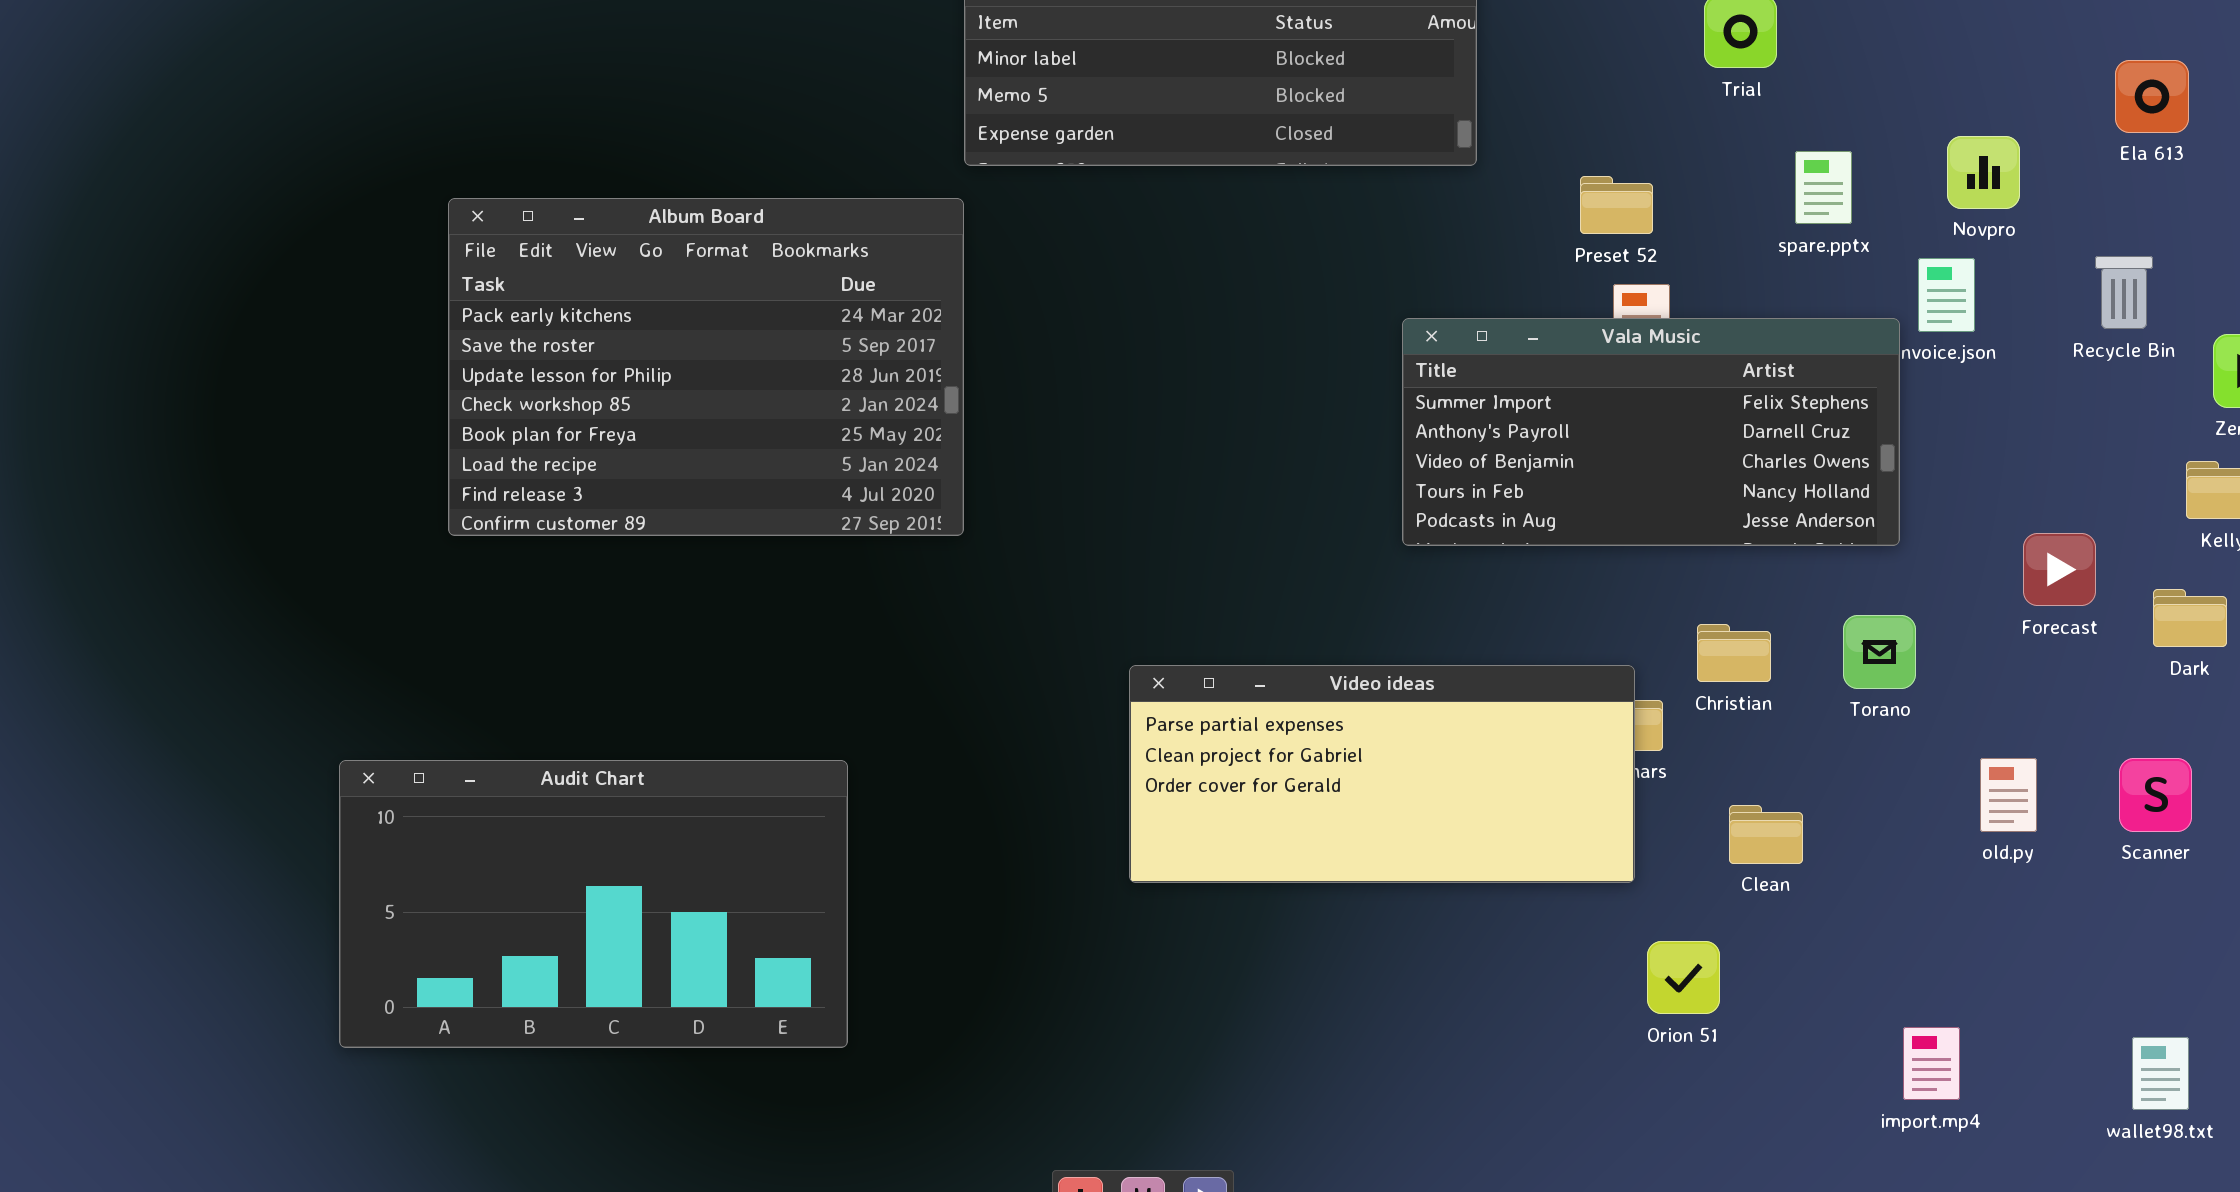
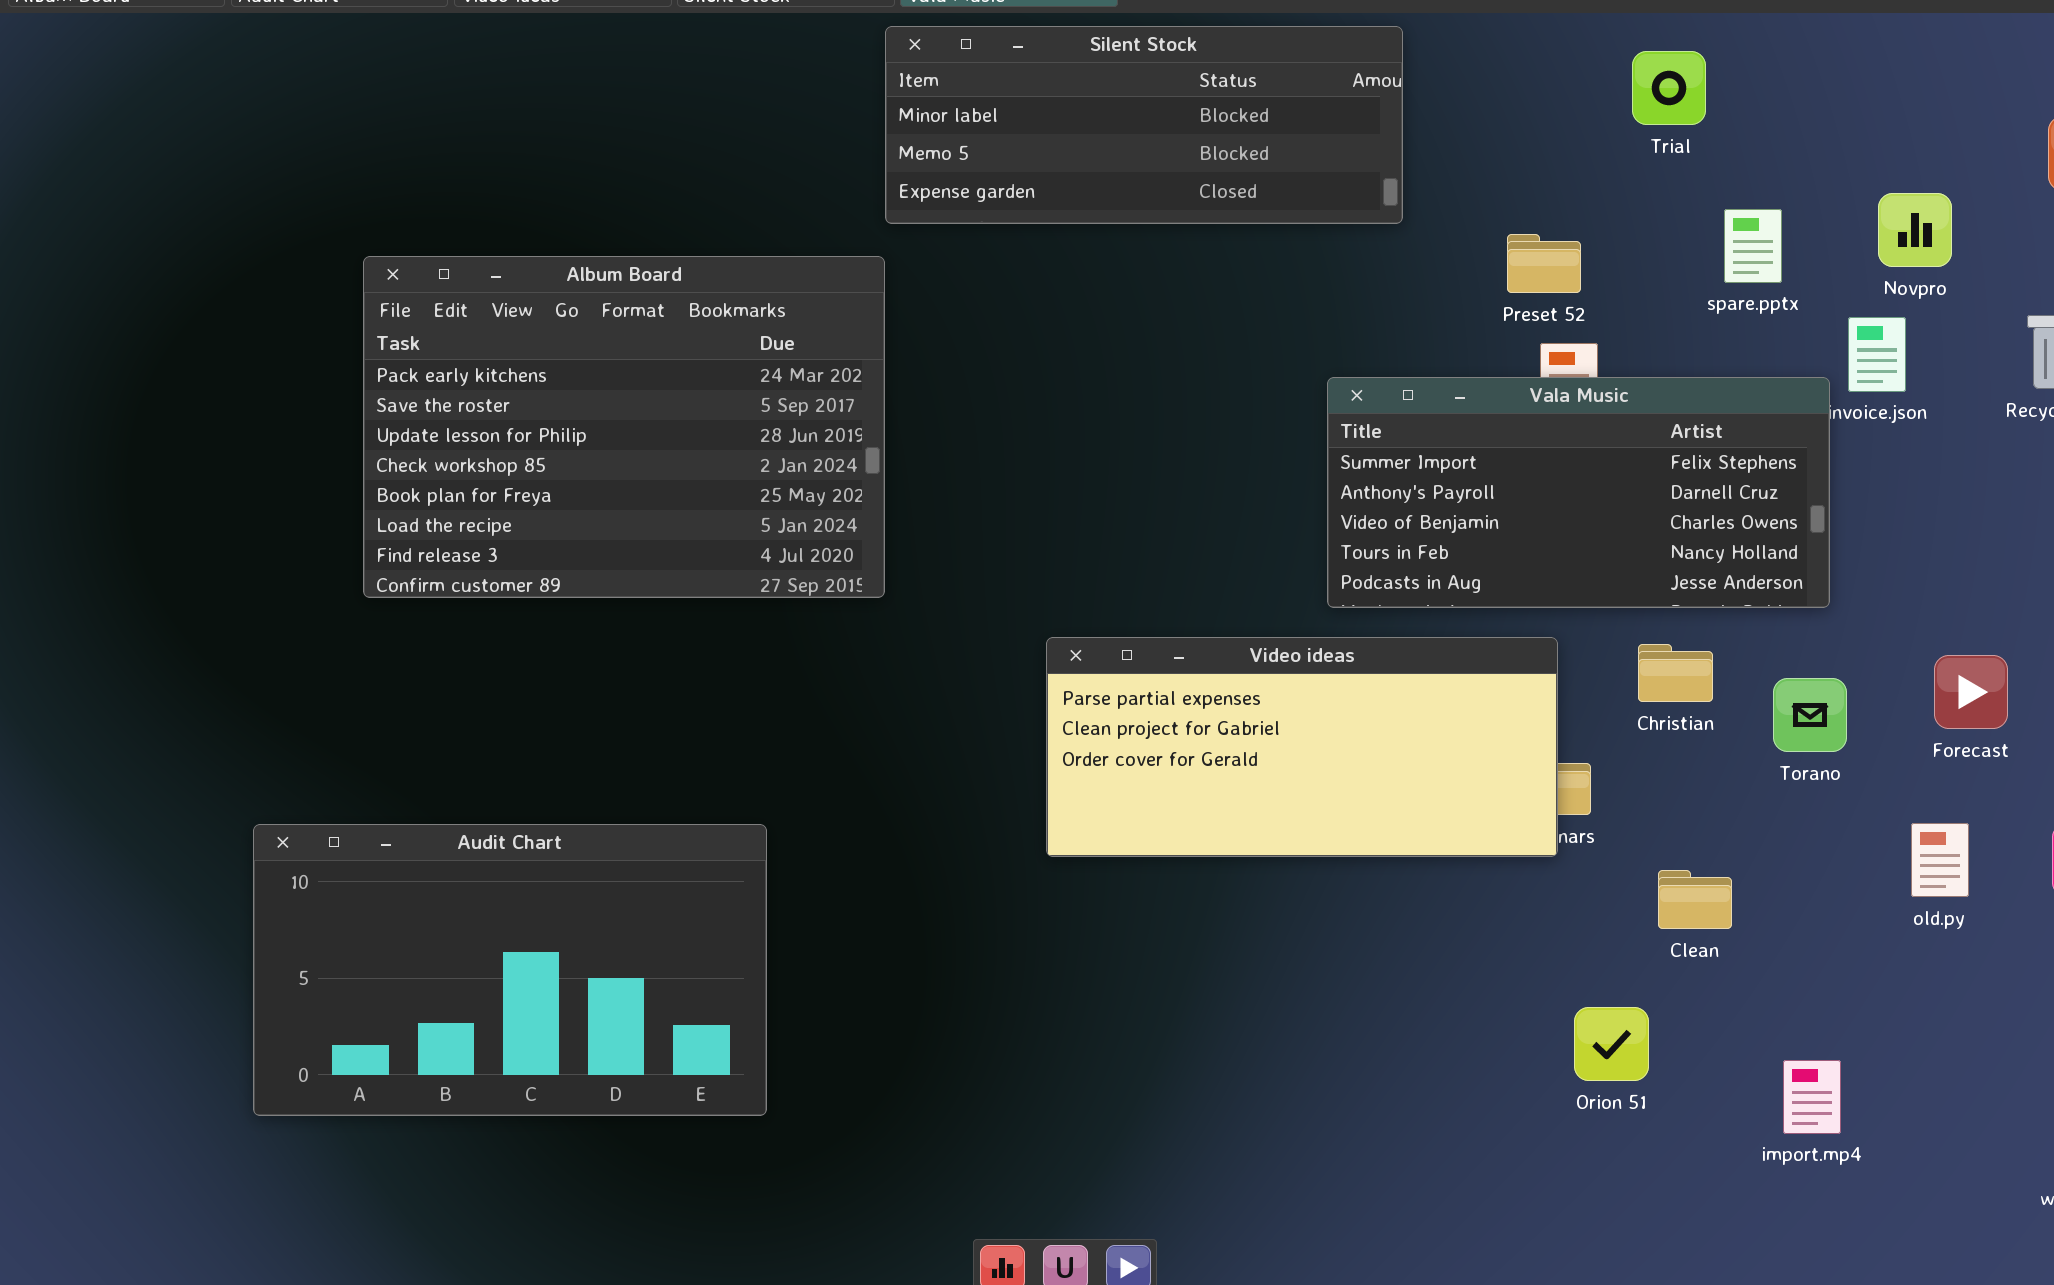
Forecast: [2023,533,2096,606] -> [1934,655,2008,729], moved
Christian: [1697,624,1771,682] -> [1638,644,1713,702], moved
Video ideas: [1129,665,1635,883] -> [1046,637,1558,857], moved
import.mp4: [1903,1027,1960,1100] -> [1783,1060,1841,1134], moved

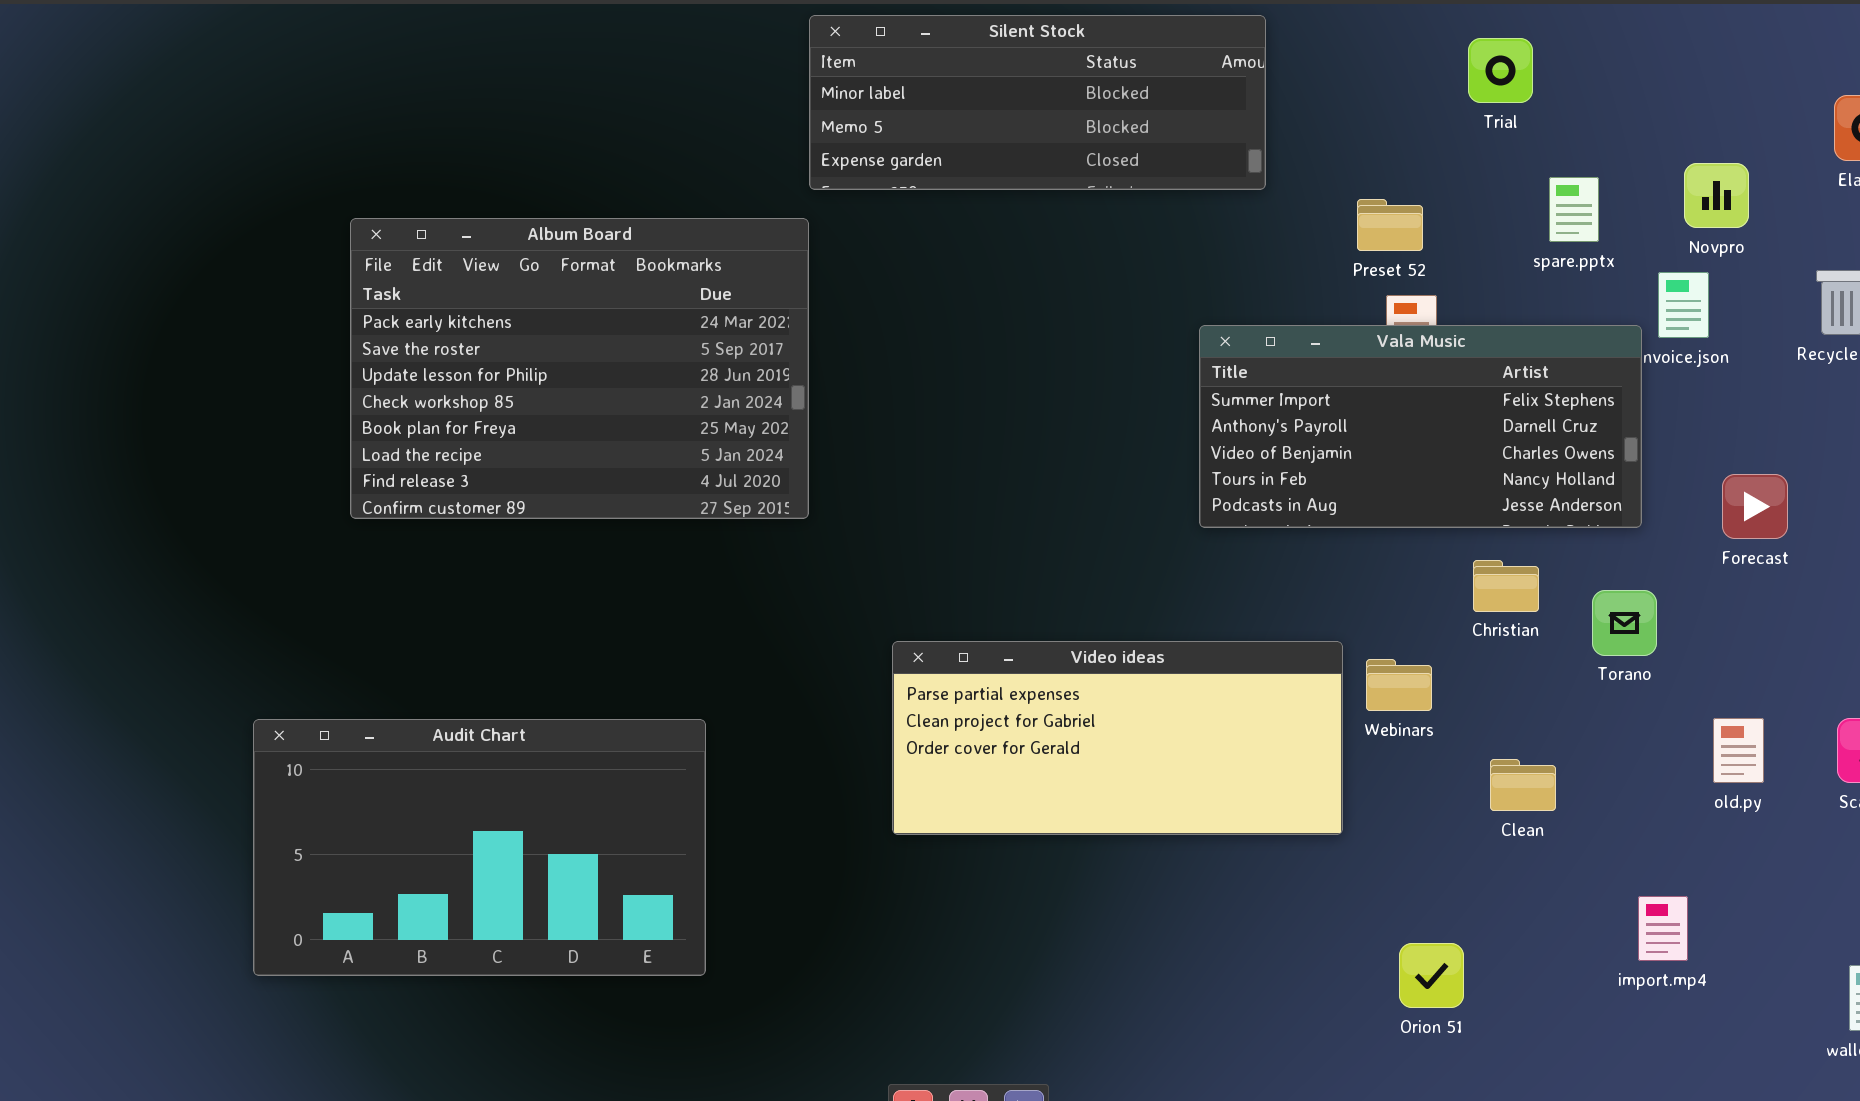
Video ideas: [1046,637,1558,857] -> [892,641,1343,835], moved
Forecast: [1934,655,2008,729] -> [1722,474,1788,539], moved
Orion 51: [1574,1007,1649,1081] -> [1399,943,1464,1008], moved
import.mp4: [1783,1060,1841,1134] -> [1638,896,1688,961], moved

